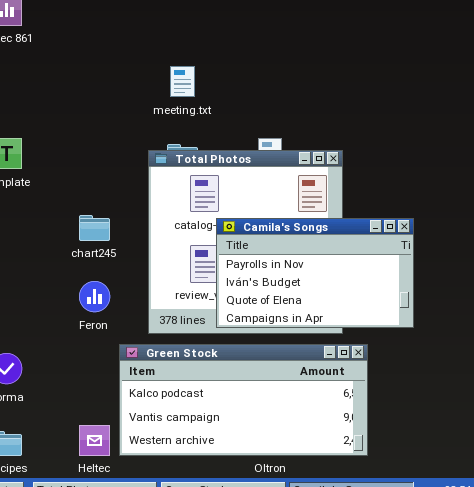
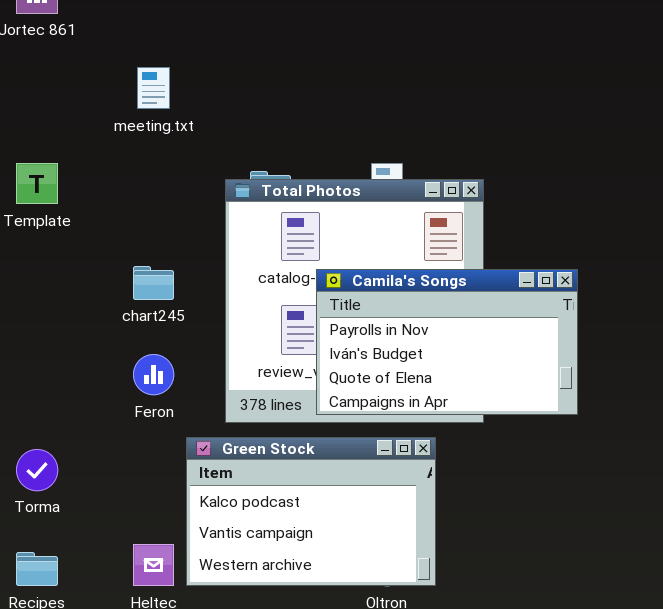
meeting.txt: [170,66,195,97] -> [137,67,170,109], moved
Green Stock: [119,344,368,456] -> [186,437,436,586], resized

